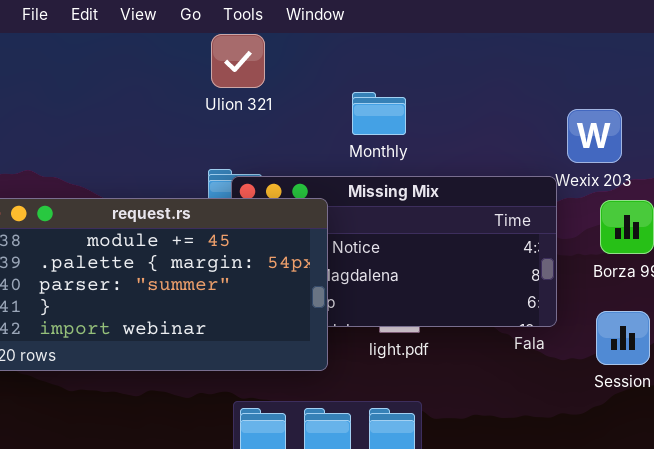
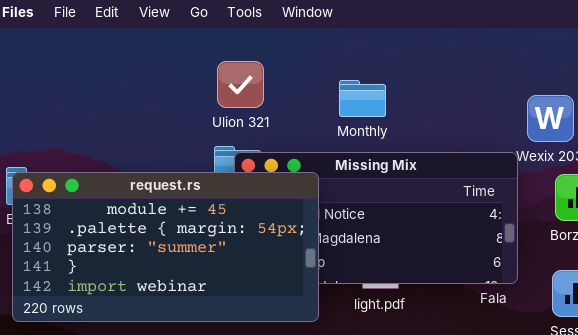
Ulion 321: [211,34,265,88] -> [217,61,264,108], moved

